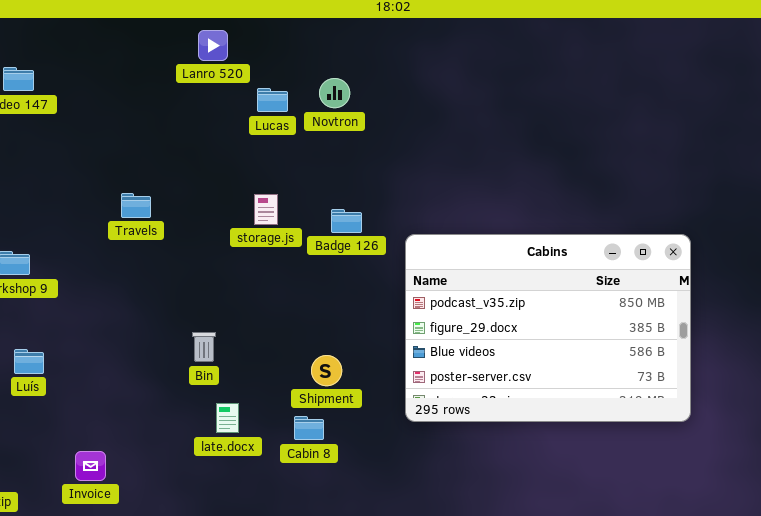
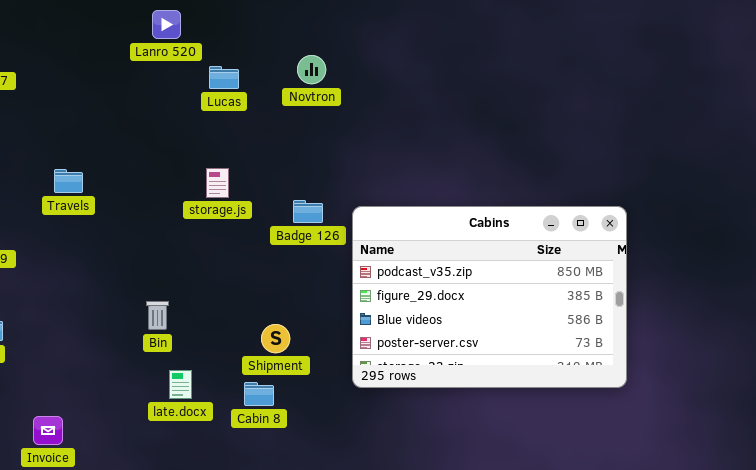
Novtron: [319,78,350,108] -> [297,55,326,84], moved
Travels: [121,193,151,218] -> [54,169,83,193], moved
Badge 126: [331,209,362,233] -> [293,200,323,223], moved

